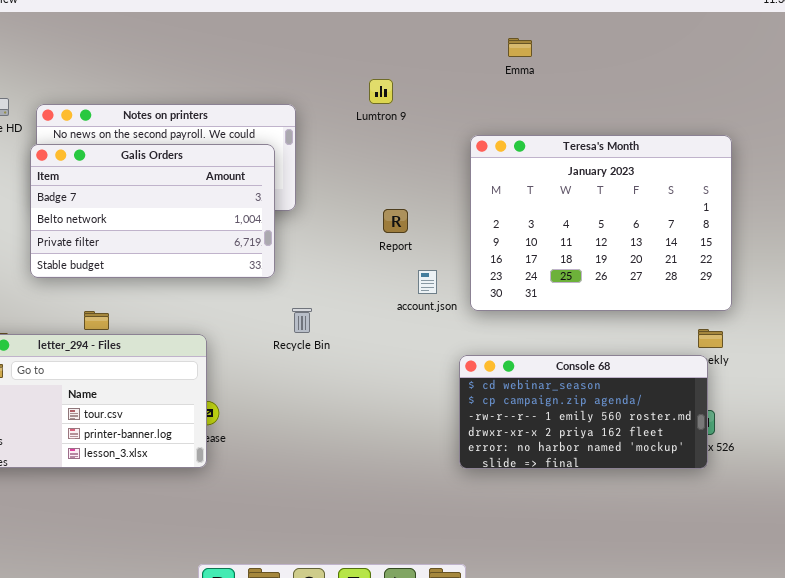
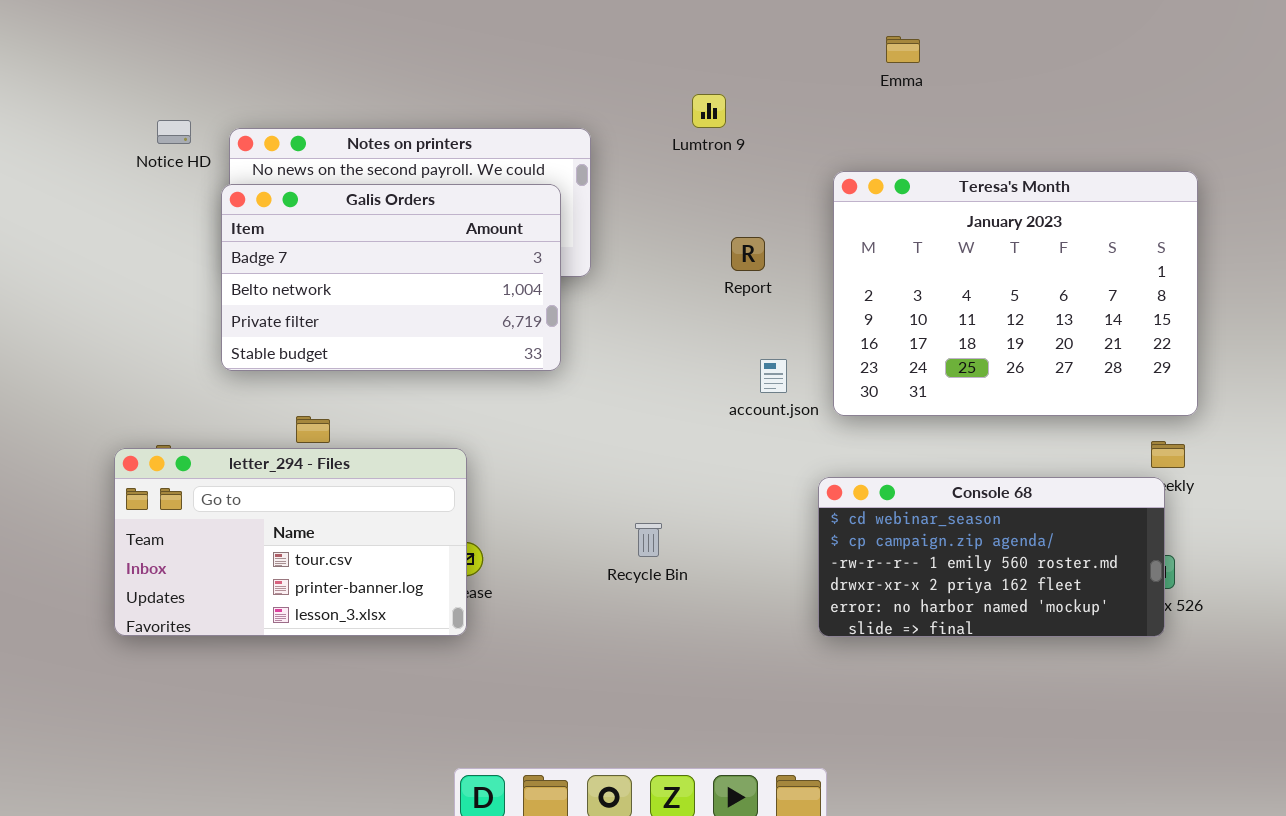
Report: [383,209,408,233] -> [731,237,765,271], moved
Recycle Bin: [292,308,312,333] -> [635,523,662,557], moved

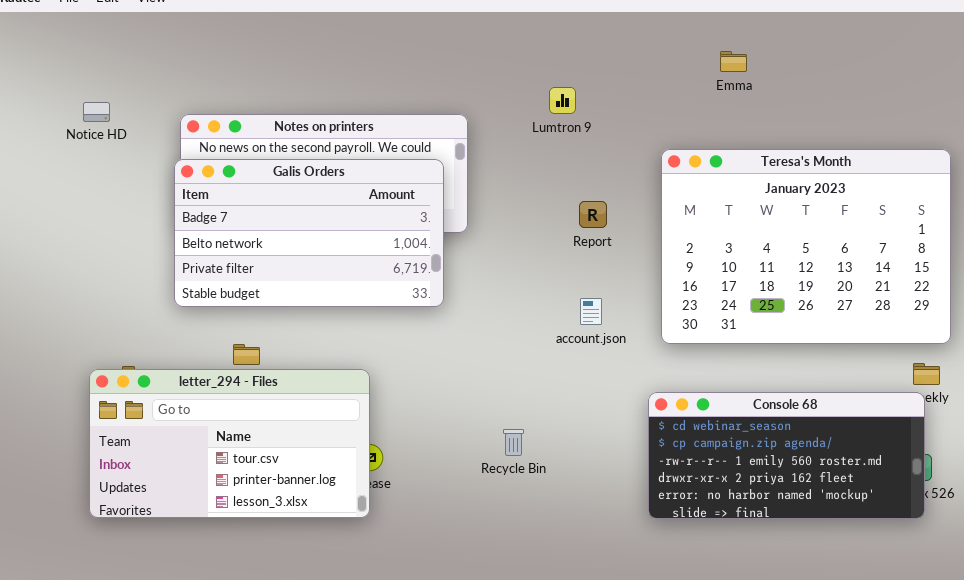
Emma: [886,36,920,63] -> [720,51,747,72], moved
Notice HD: [157,120,191,144] -> [83,102,110,122], moved
account.json: [760,359,787,393] -> [580,298,602,325], moved

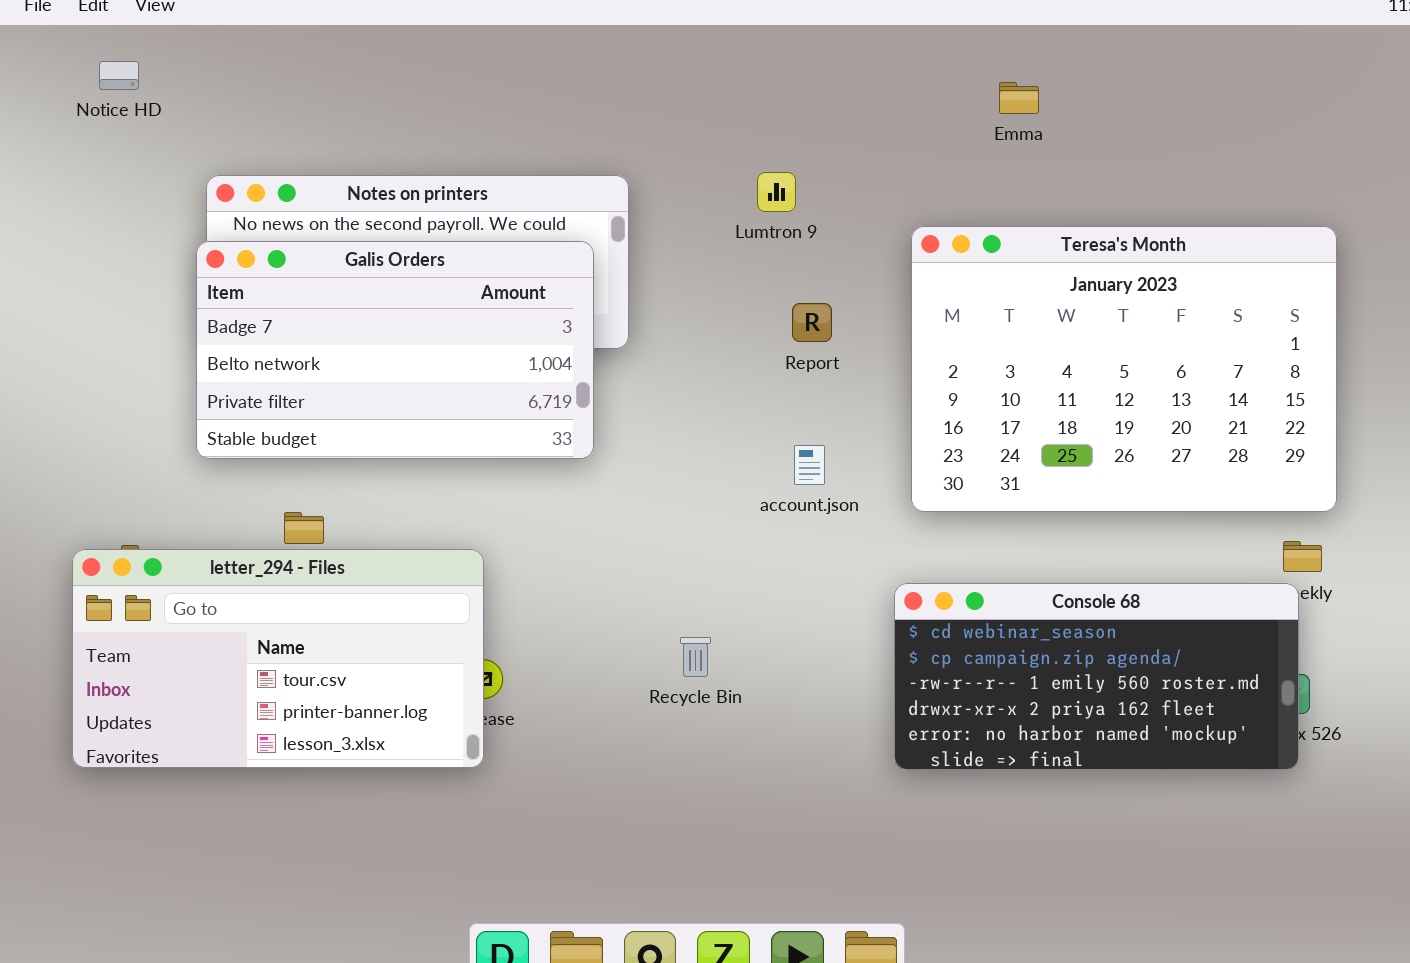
Lumtron 9: [549,87,576,114] -> [757,172,796,212], moved
Notice HD: [83,102,110,122] -> [99,61,139,90], moved

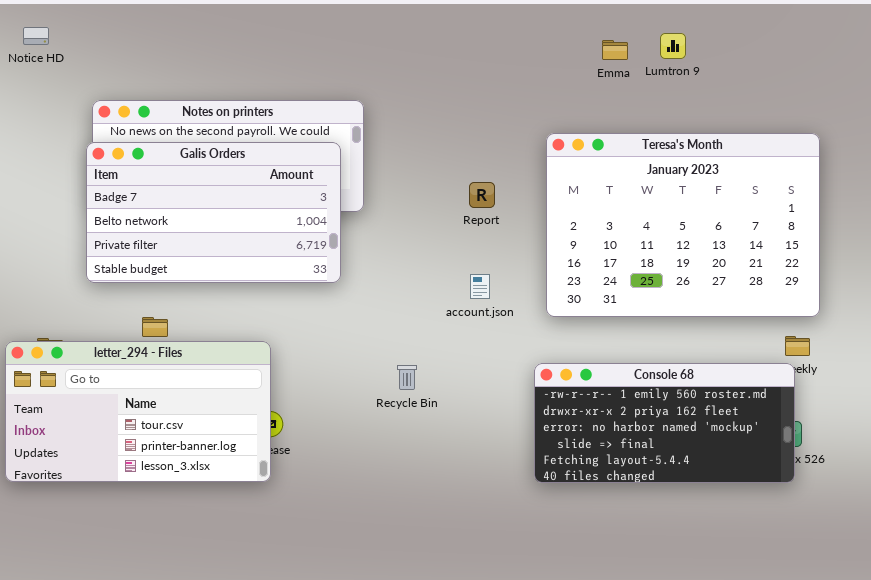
Lumtron 9: [757,172,796,212] -> [660,33,686,59], moved
Console 68: [894,583,1299,770] -> [534,363,795,483], scrolled down 2 rows
Recycle Bin: [680,637,711,677] -> [397,365,417,390], moved

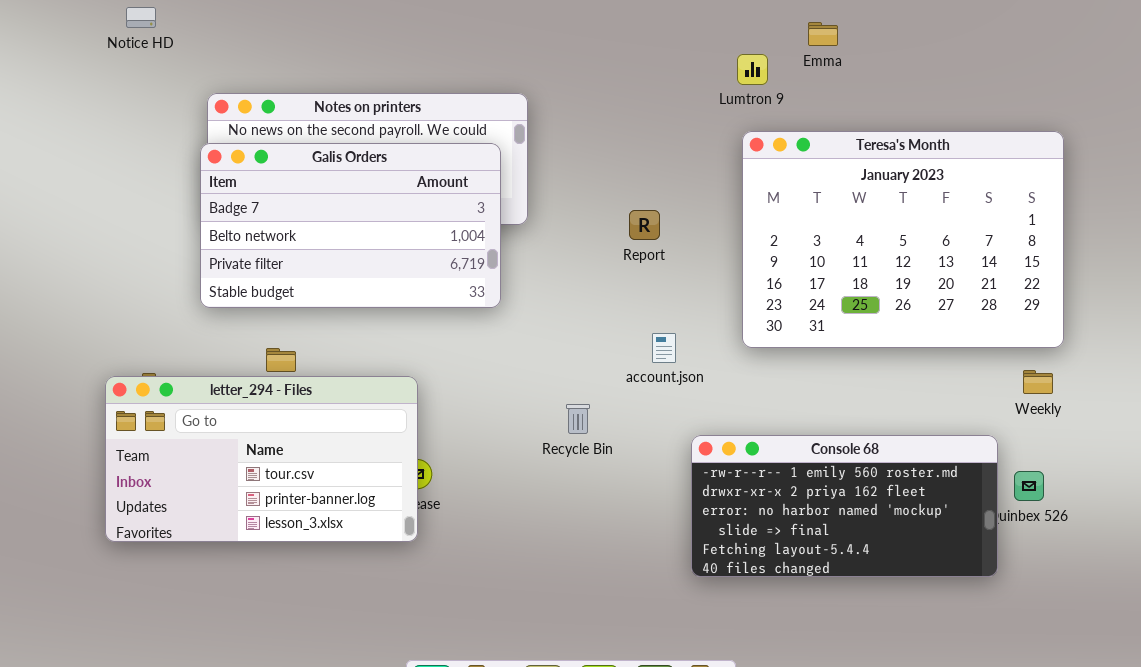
Lumtron 9: [660,33,686,59] -> [737,54,768,85], moved
Report: [469,182,495,208] -> [629,210,660,240], moved
account.json: [470,274,490,299] -> [652,333,676,363], moved
Console 68: [534,363,795,483] -> [691,435,998,577], moved

